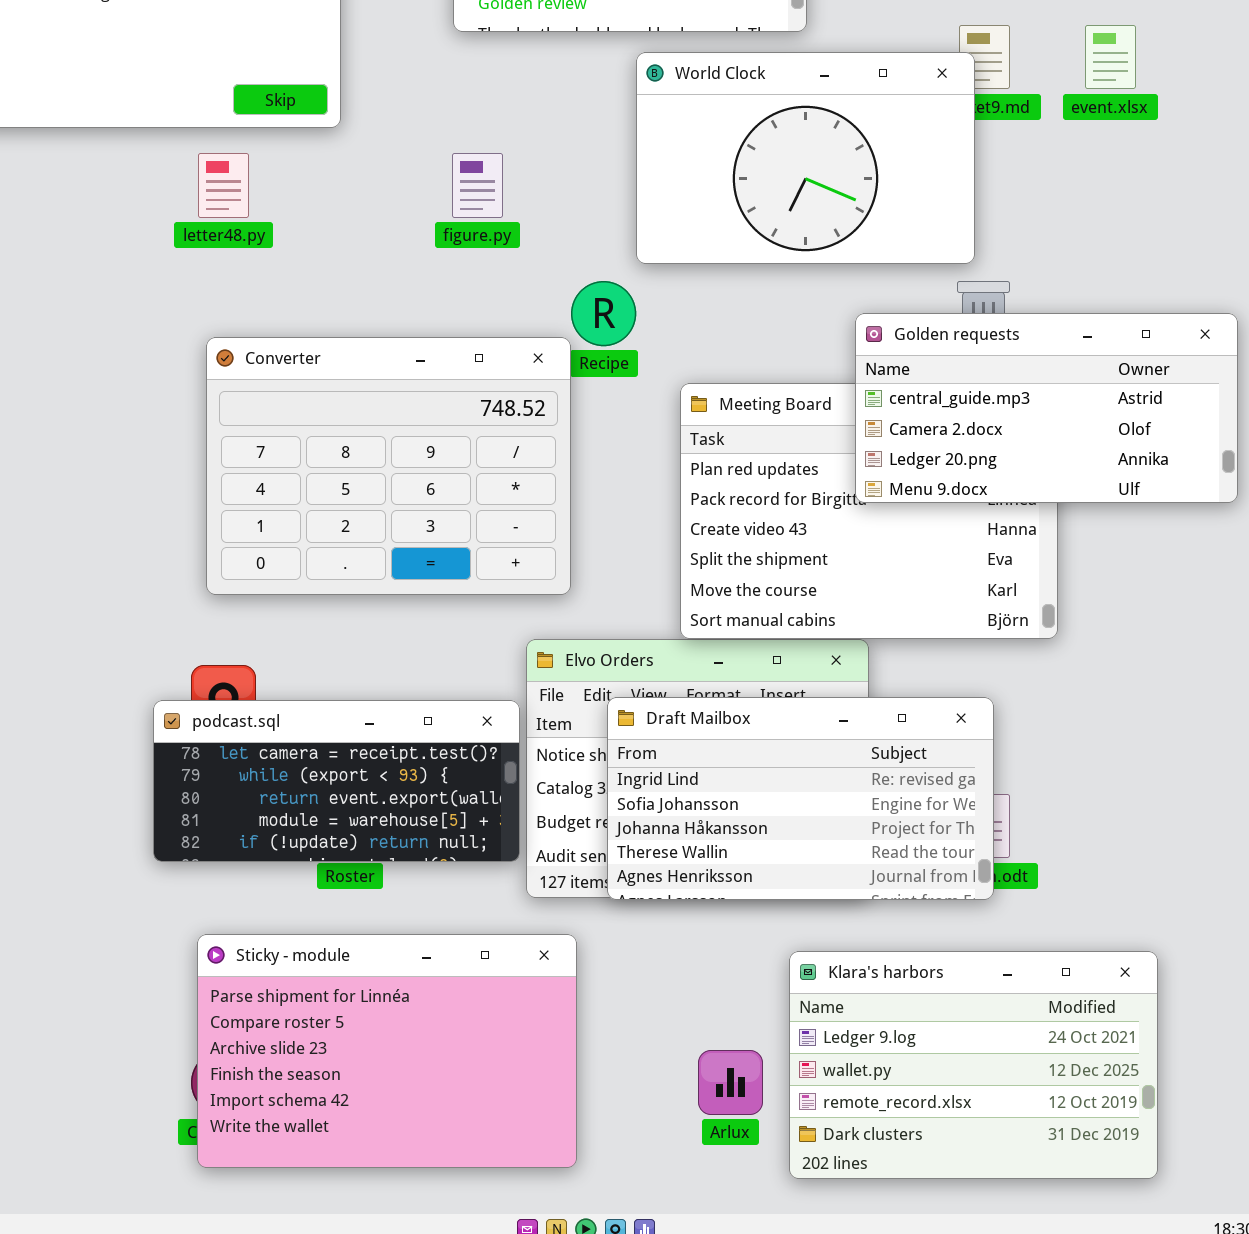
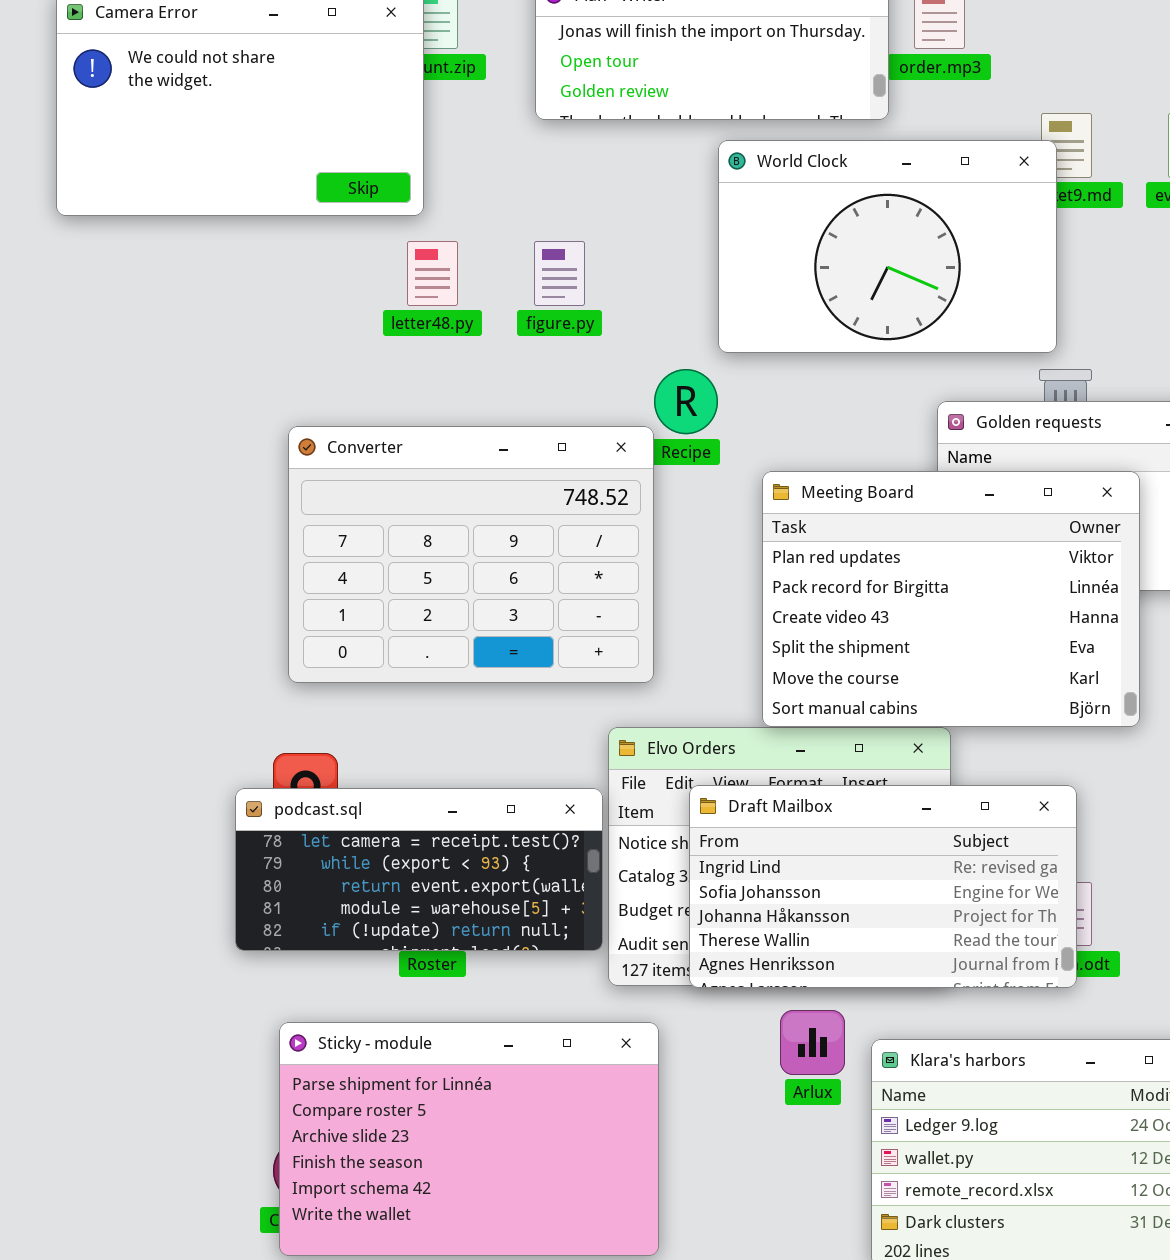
letter48.py: [198,153,249,218] -> [407,241,458,306], moved
Meeting Board: [680,383,1058,639] -> [762,471,1140,727], raised
Arlux: [698,1050,763,1115] -> [780,1010,845,1075], moved

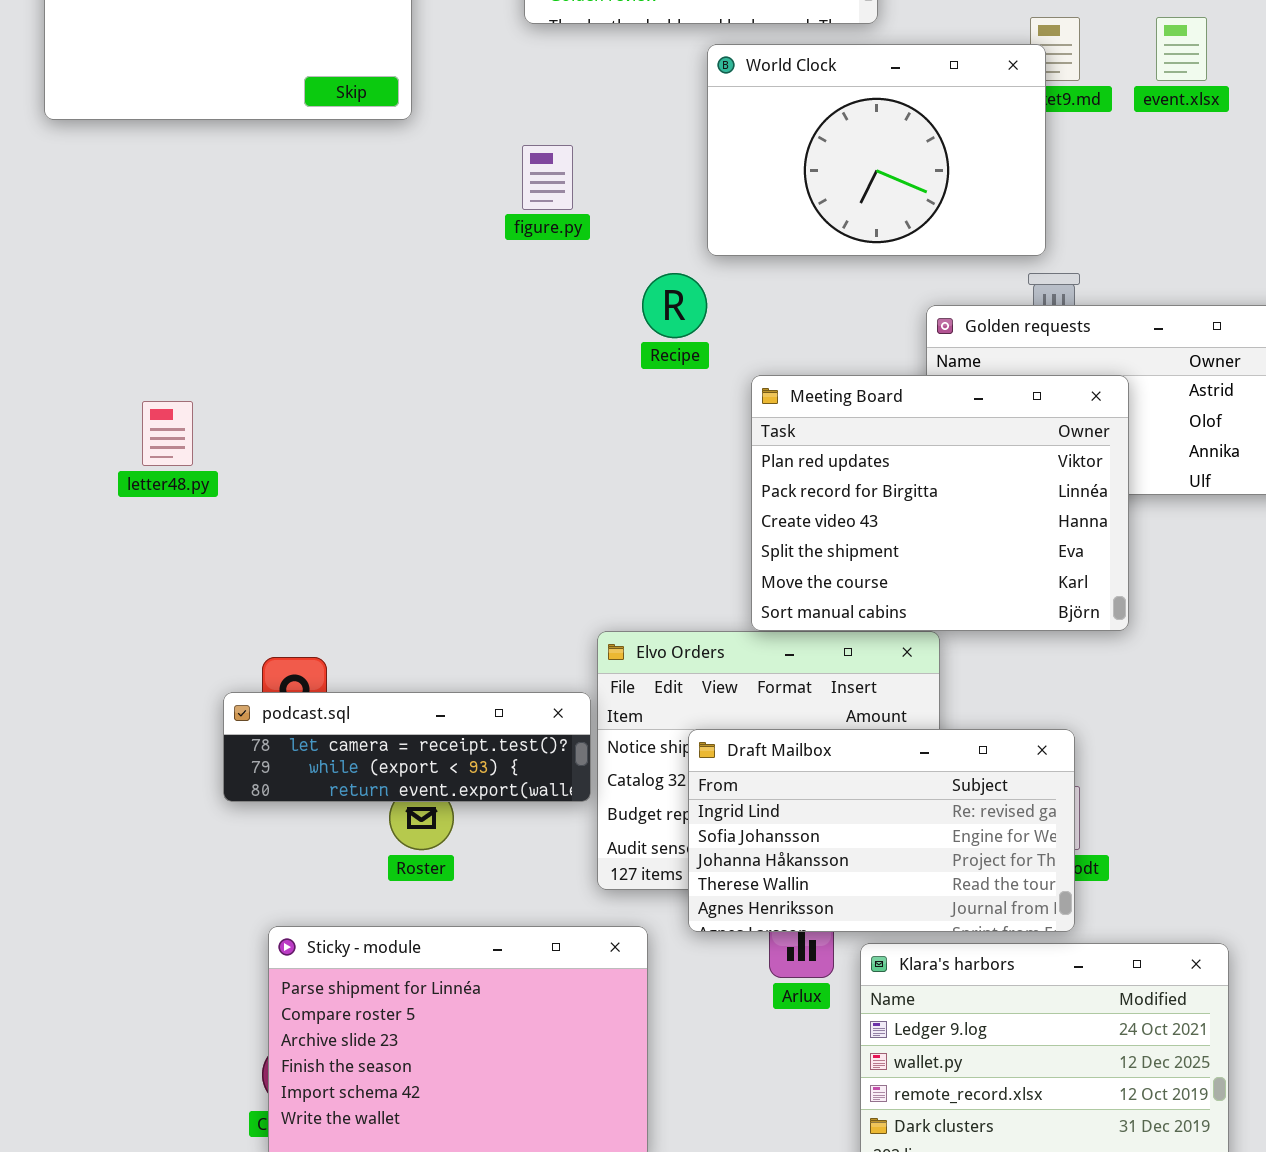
letter48.py: [407,241,458,306] -> [142,401,193,466], moved
Converter: [288,426,654,683] -> none, closed
Draft Mailbox: [689,785,1077,988] -> [688,729,1075,932], moved
podcast.sql: [235,788,603,951] -> [223,692,591,802], resized

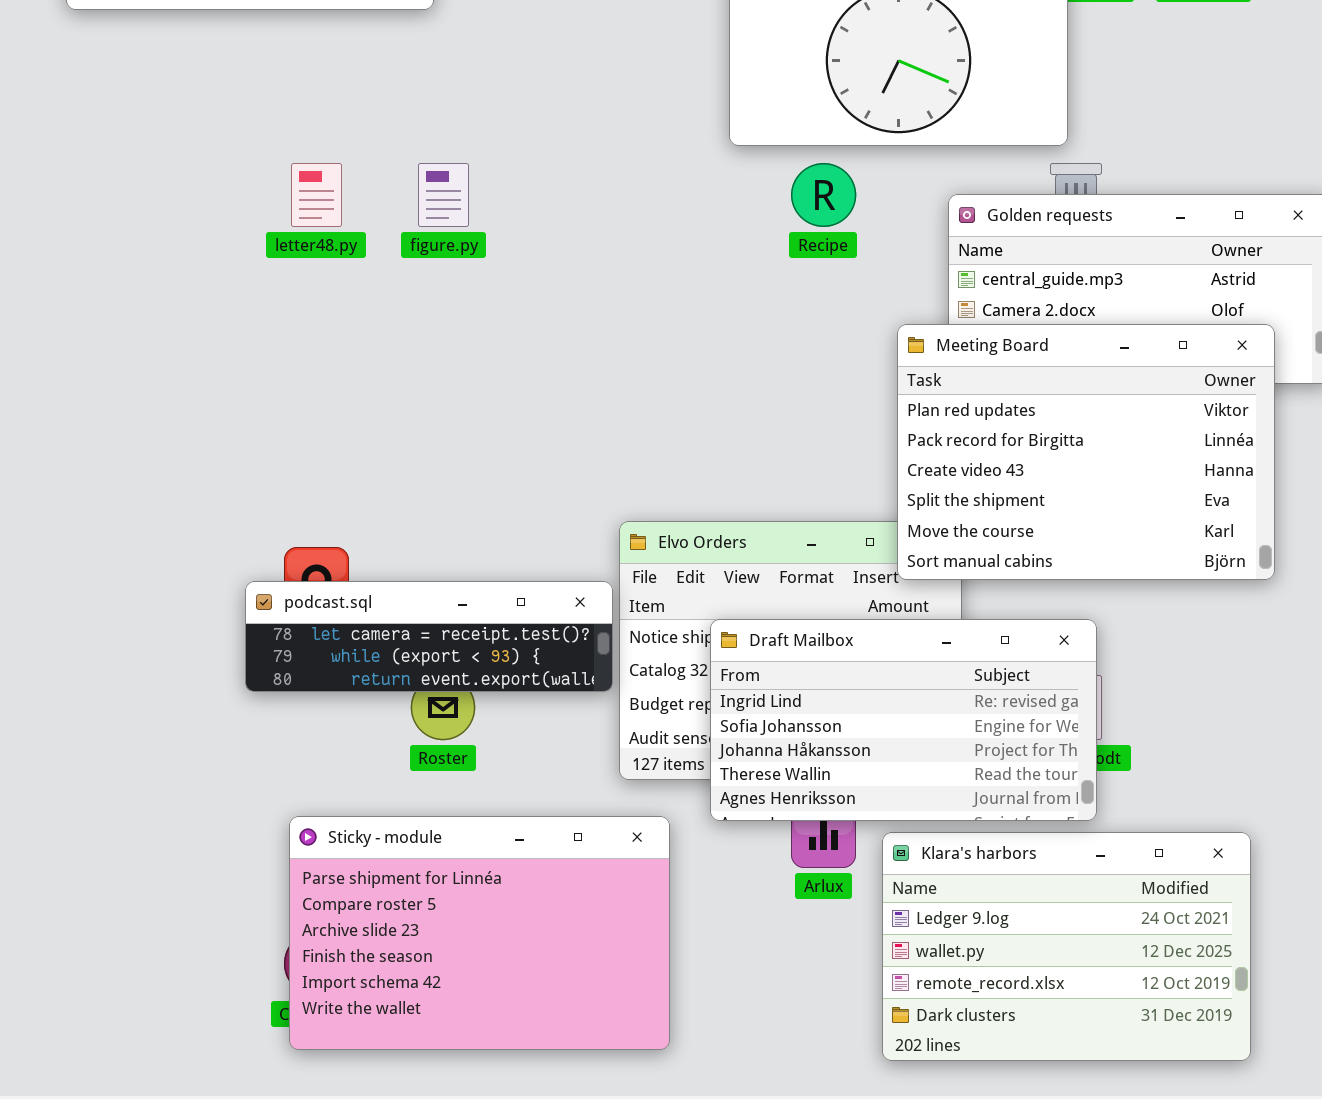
figure.py: [522,145,573,210] -> [418,163,469,227], moved
Recipe: [642,273,707,338] -> [791,163,856,227], moved
Meeting Board: [751,375,1129,631] -> [897,324,1275,580], moved
letter48.py: [142,401,193,466] -> [291,163,342,227], moved

